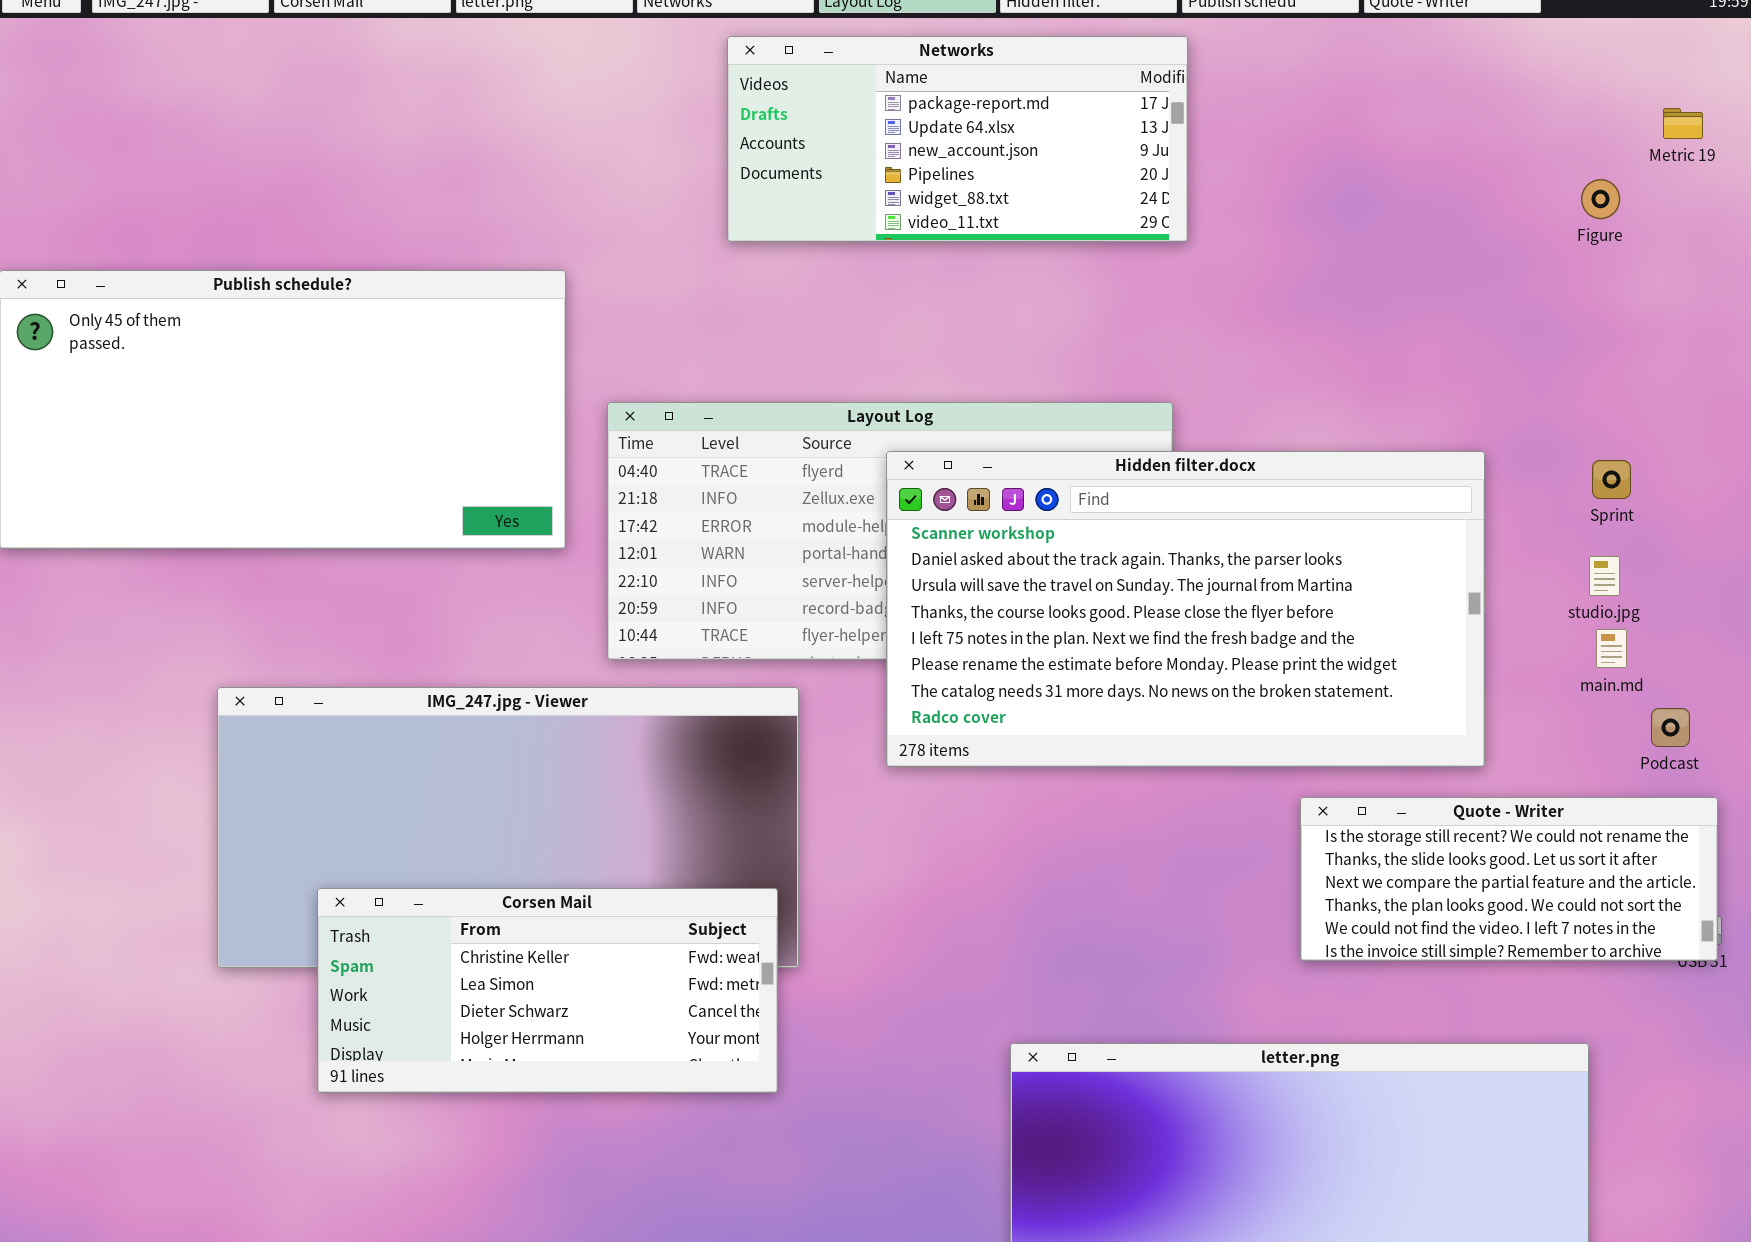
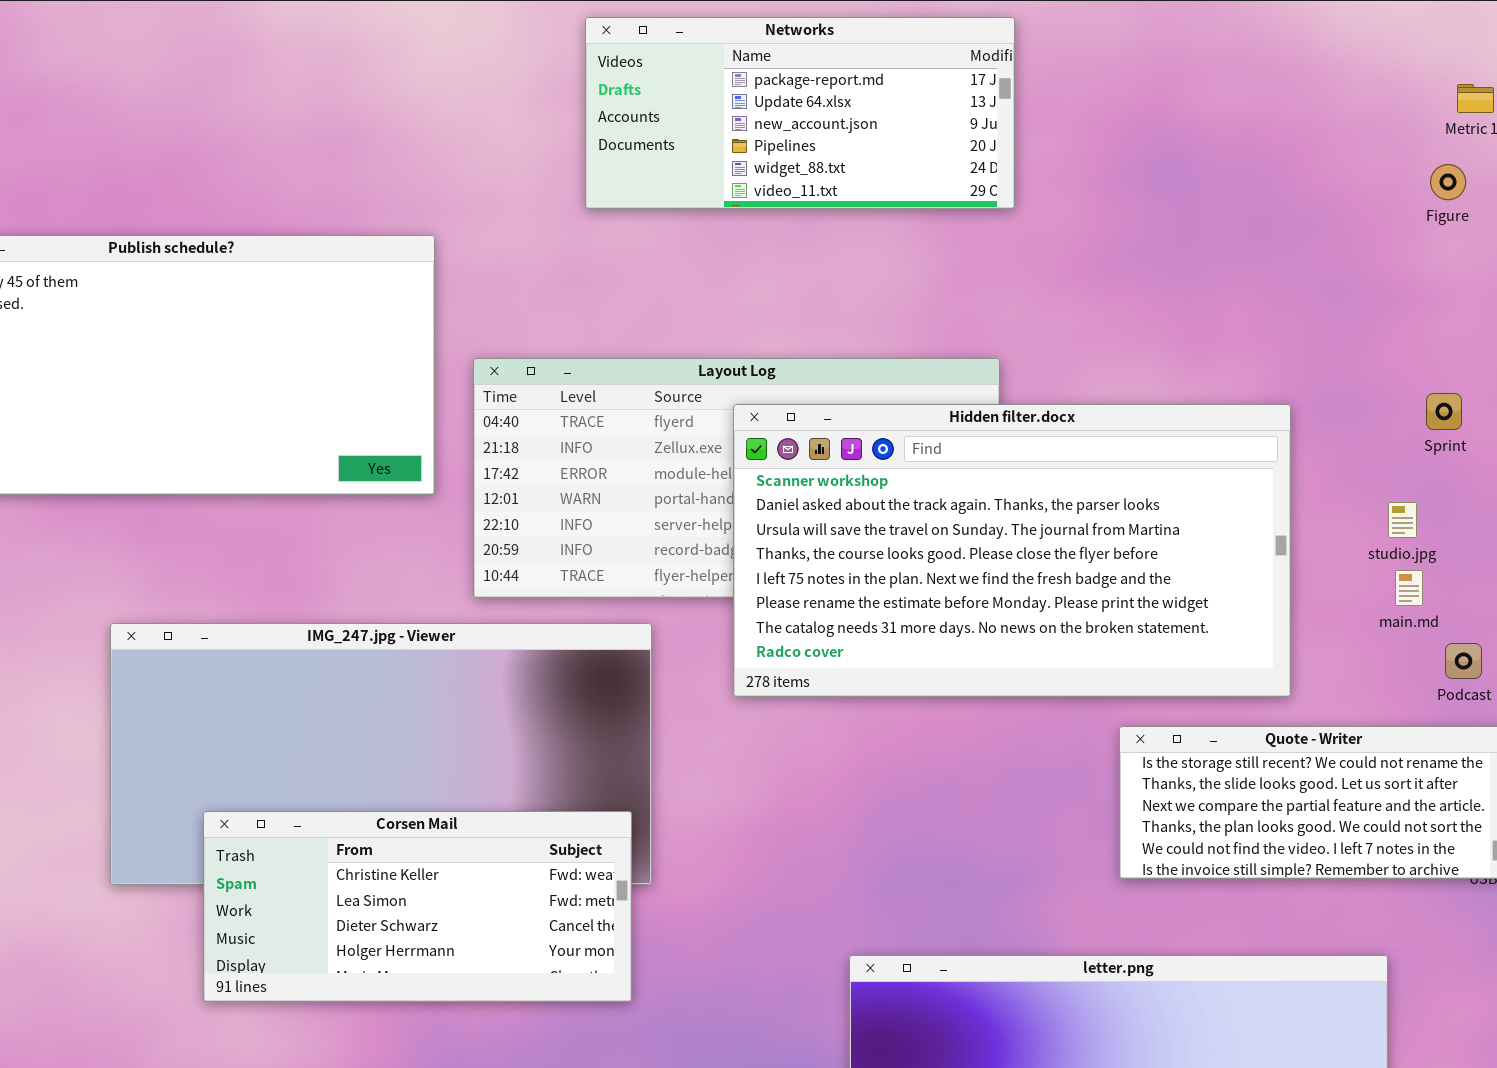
Figure: [1581,179,1620,219] -> [1430,164,1466,200], moved
Sprint: [1592,460,1631,499] -> [1426,393,1462,430], moved

